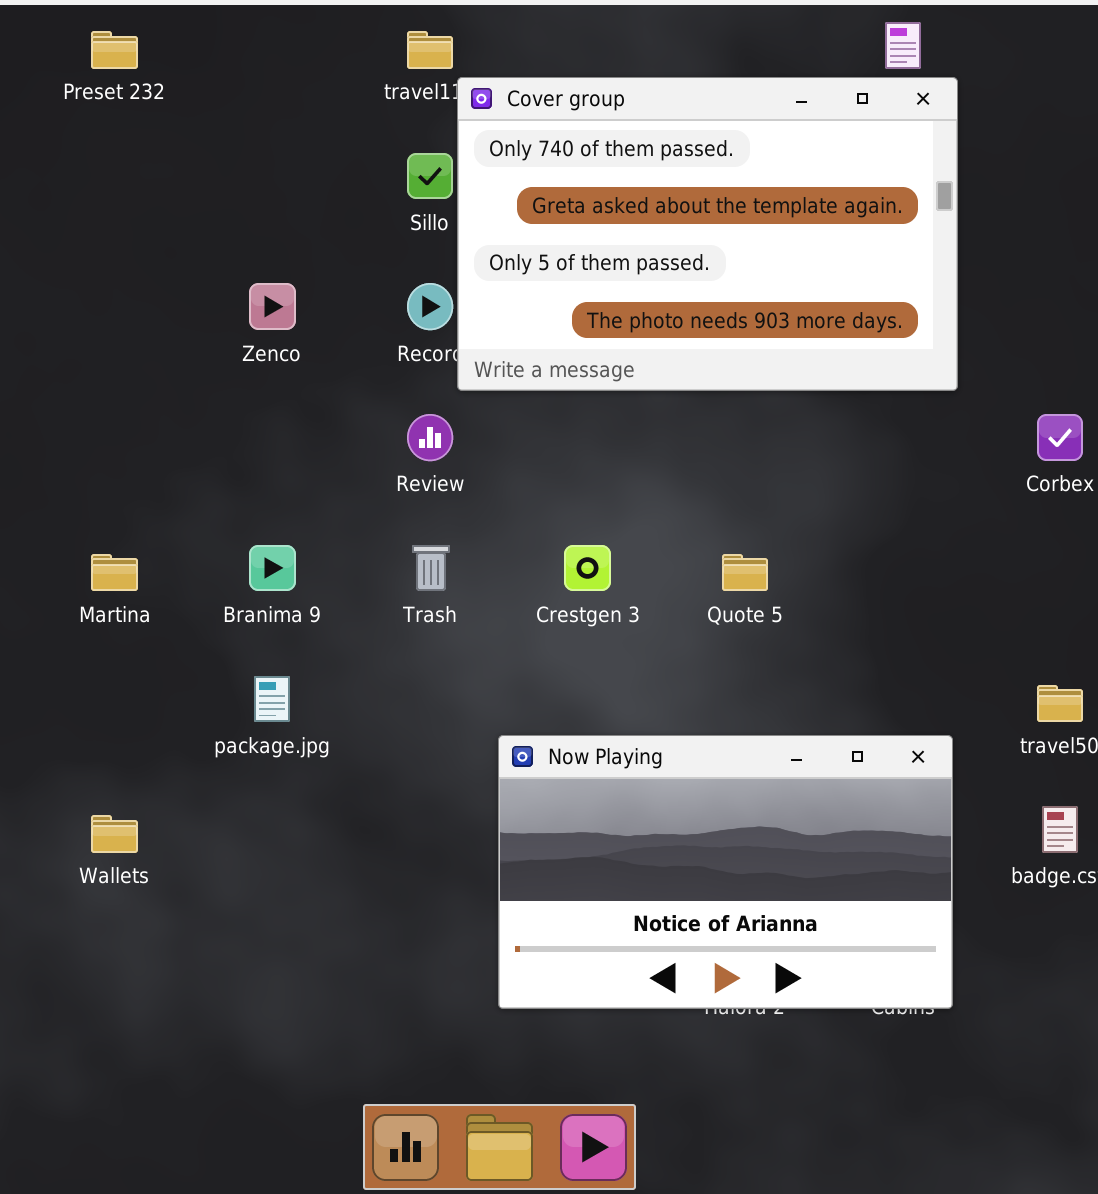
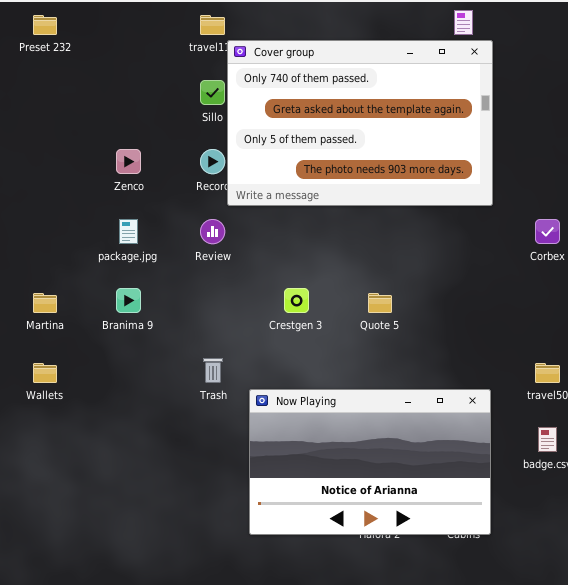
Trash: [412,545,450,591] -> [203,358,223,383], moved
package.jpg: [254,676,290,722] -> [119,219,138,244], moved
Wallets: [91,815,138,853] -> [33,363,57,383], moved

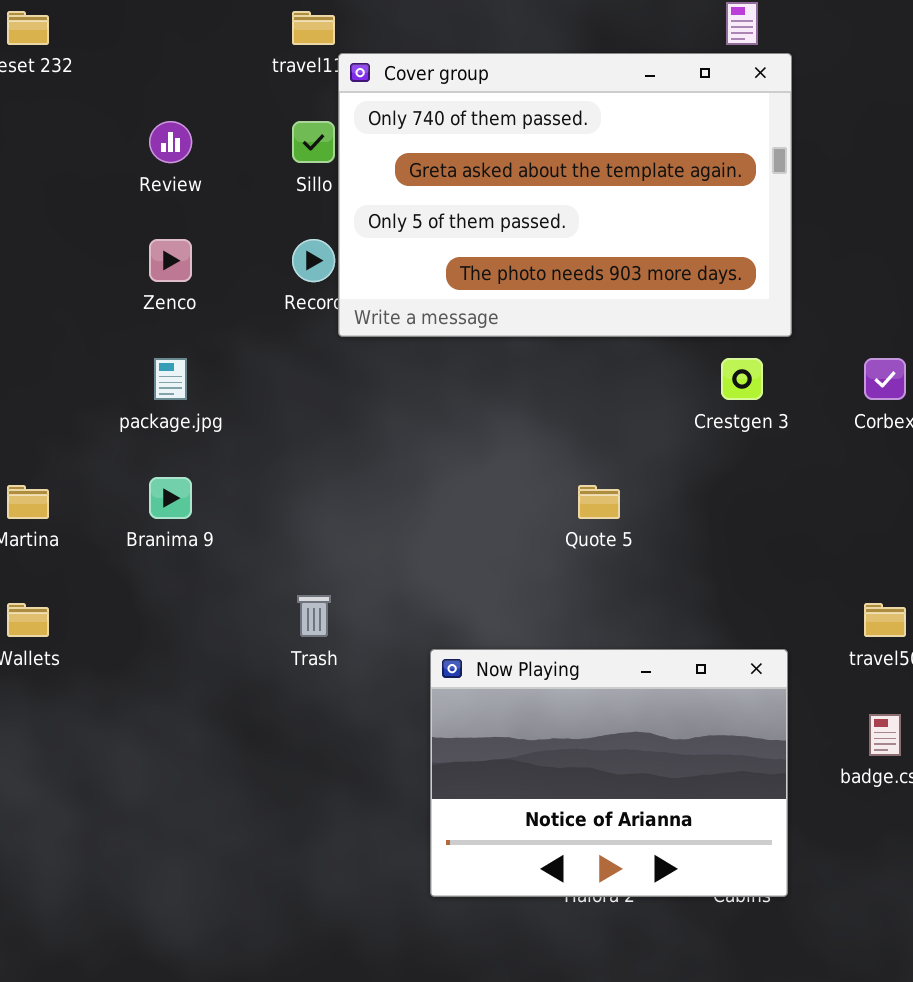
Review: [200,219,225,244] -> [149,121,192,163], moved
Crestgen 3: [284,288,309,313] -> [721,358,763,400], moved
Now Playing: [249,389,491,535] -> [430,649,788,897], resized

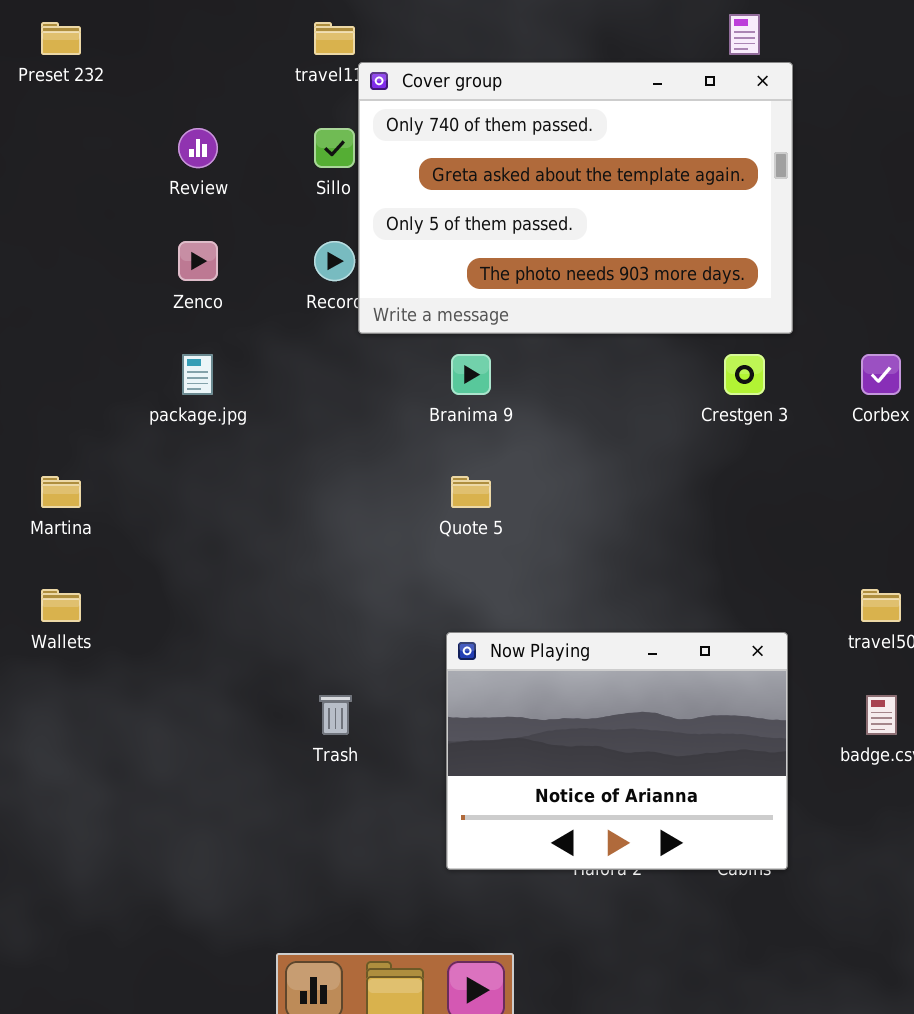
Branima 9: [149,477,192,519] -> [451,354,491,395], moved
Quote 5: [578,485,620,519] -> [451,476,491,508], moved
Trash: [297,595,331,637] -> [319,695,352,735], moved

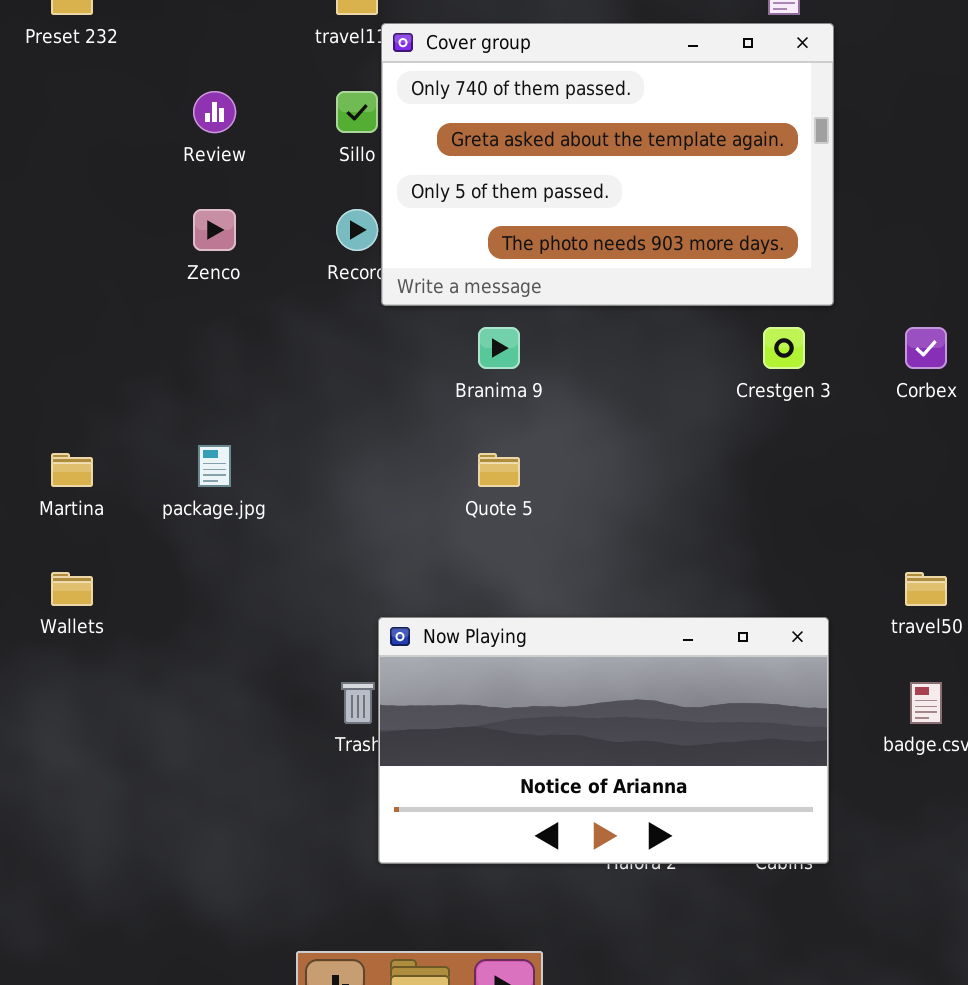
package.jpg: [182,354,213,395] -> [198,445,231,487], moved
Now Playing: [446,632,788,870] -> [378,617,829,864], resized

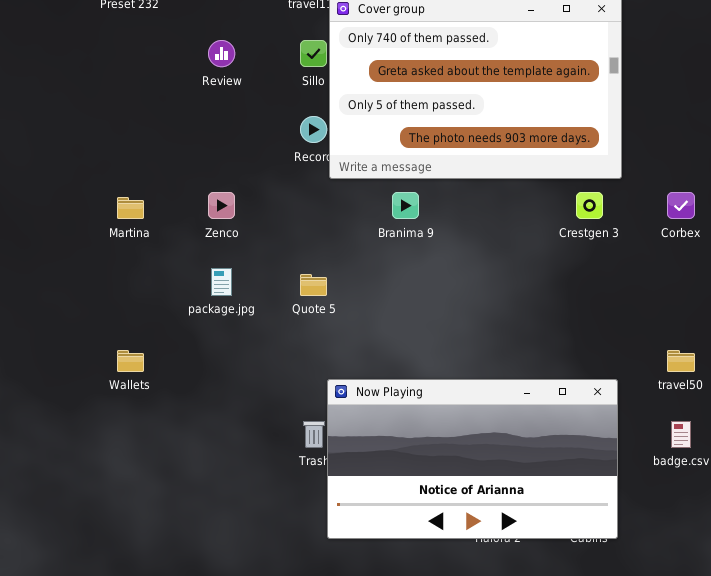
Zenco: [193,209,236,251] -> [208,192,235,219], moved
Martina: [51,453,93,487] -> [117,197,144,219], moved
Quote 5: [478,453,520,487] -> [300,274,327,296], moved

